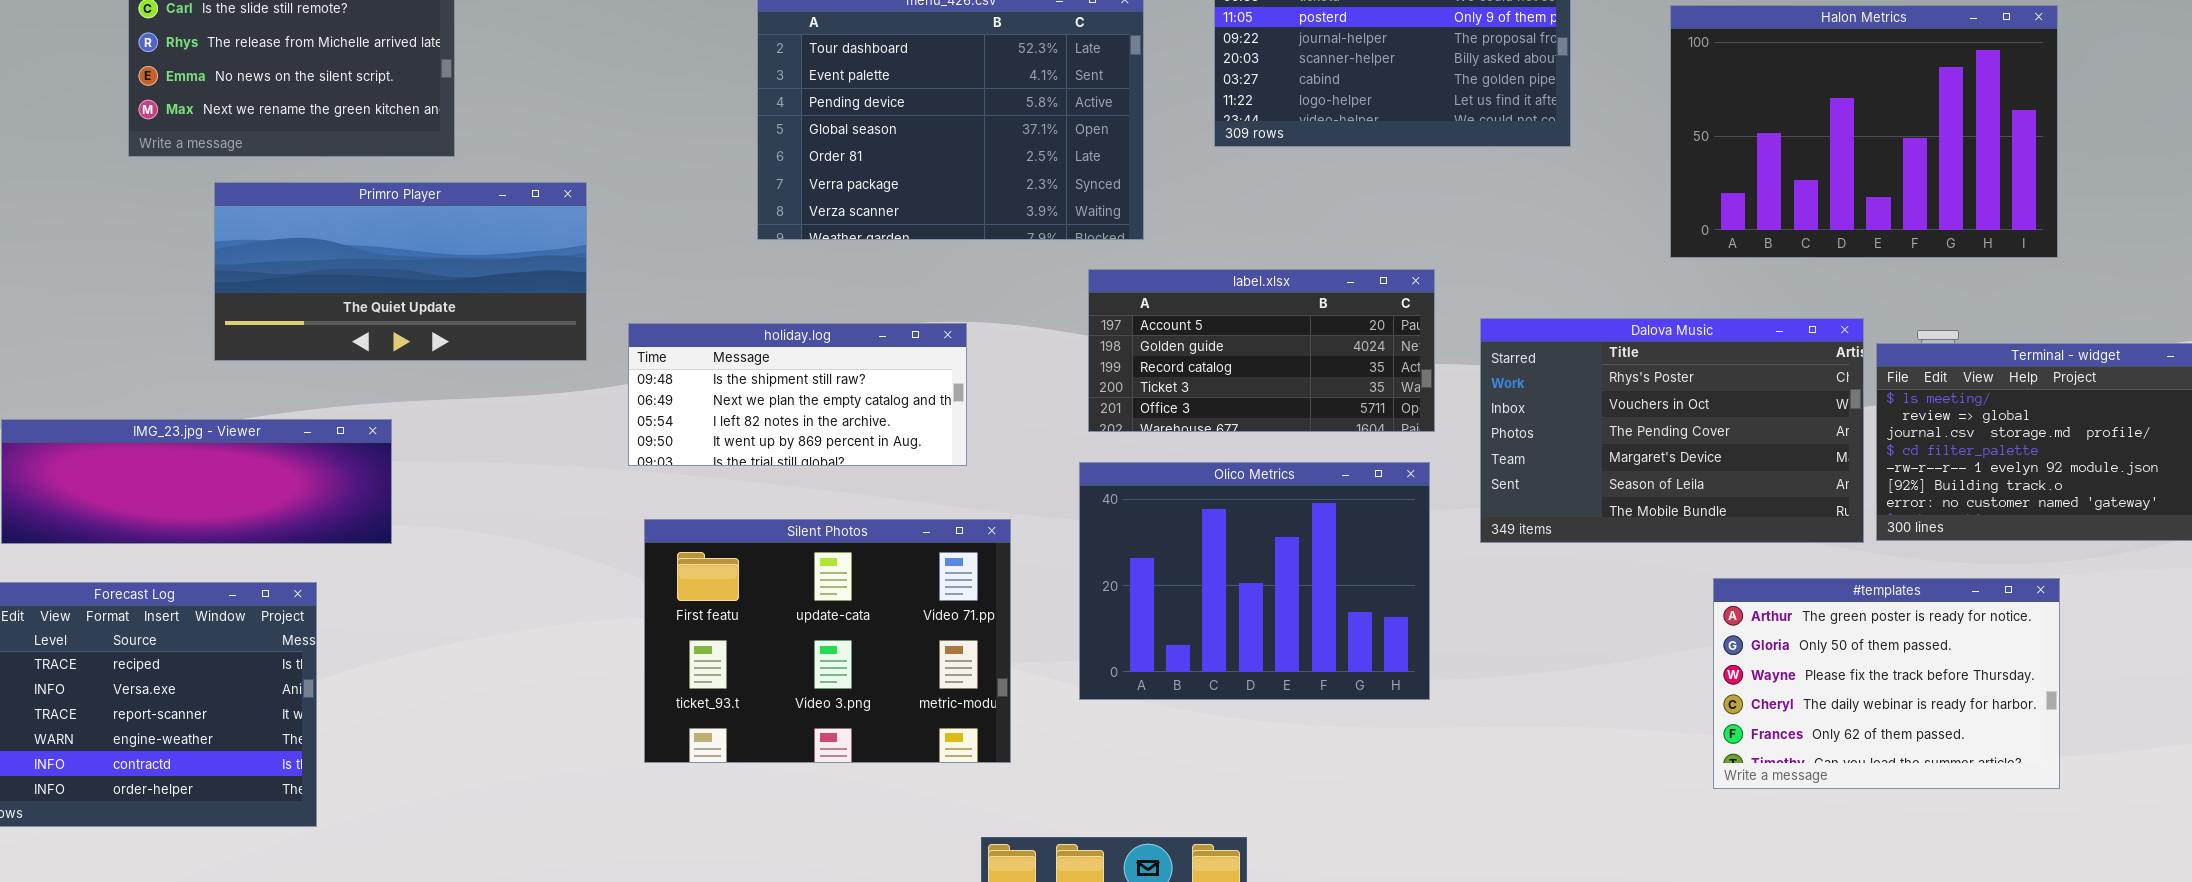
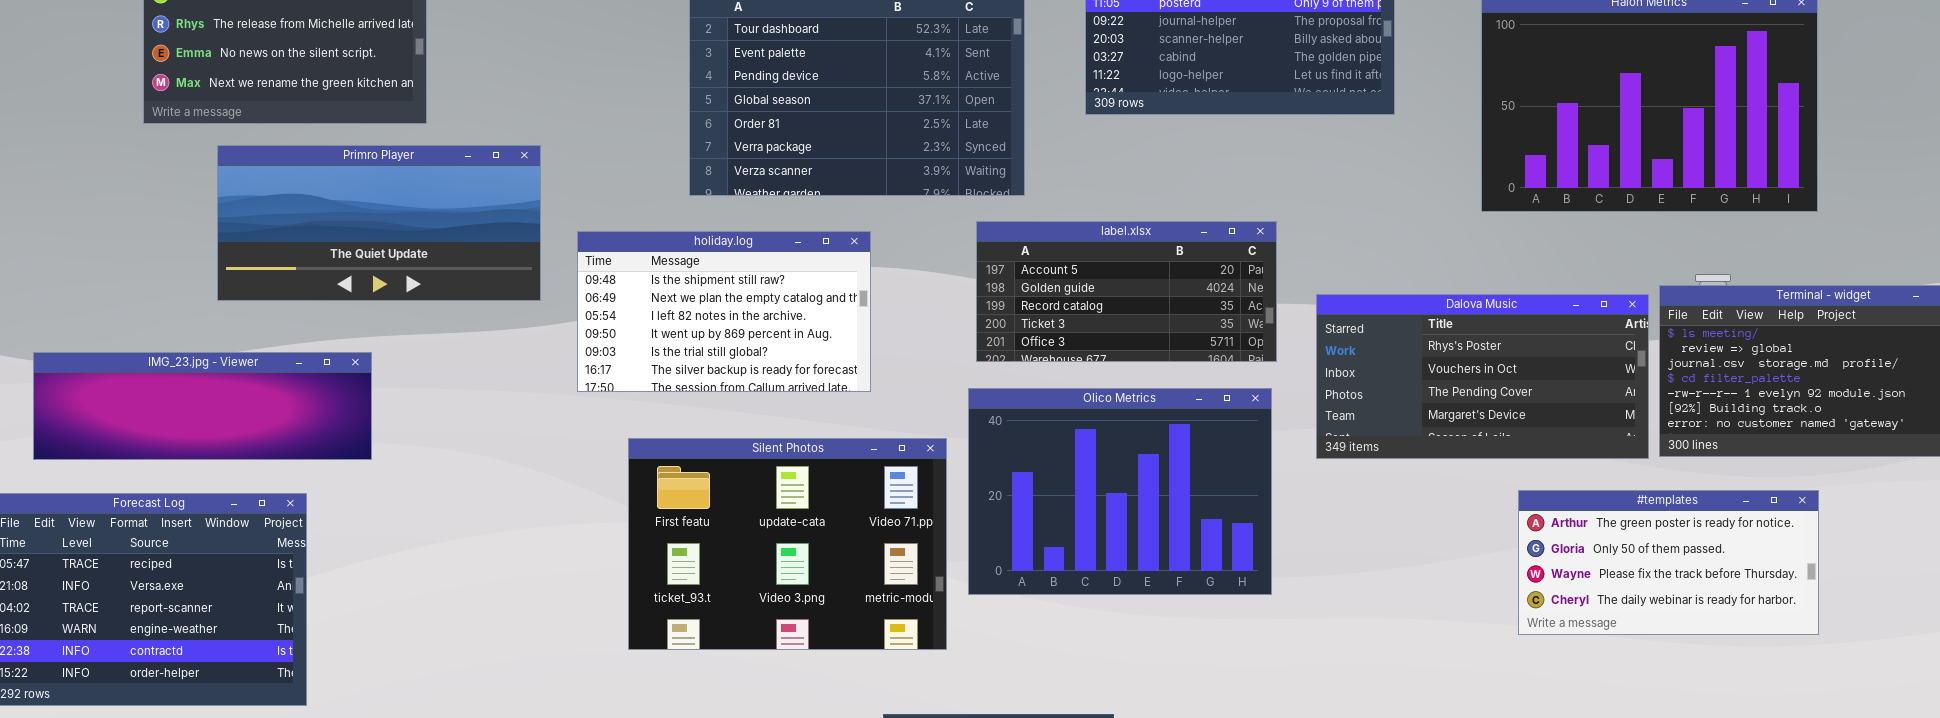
Dalova Music: [1480,318,1864,543] -> [1316,294,1649,459], resized
holiday.log: [628,323,967,466] -> [577,231,871,392], resized
Silent Photos: [644,519,1011,763] -> [628,438,947,650], moved
#templates: [1713,578,2060,789] -> [1518,490,1819,635], resized

